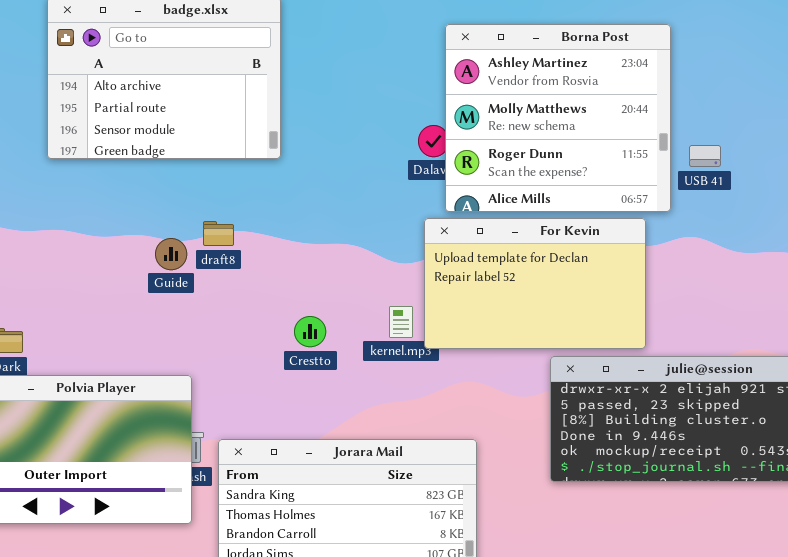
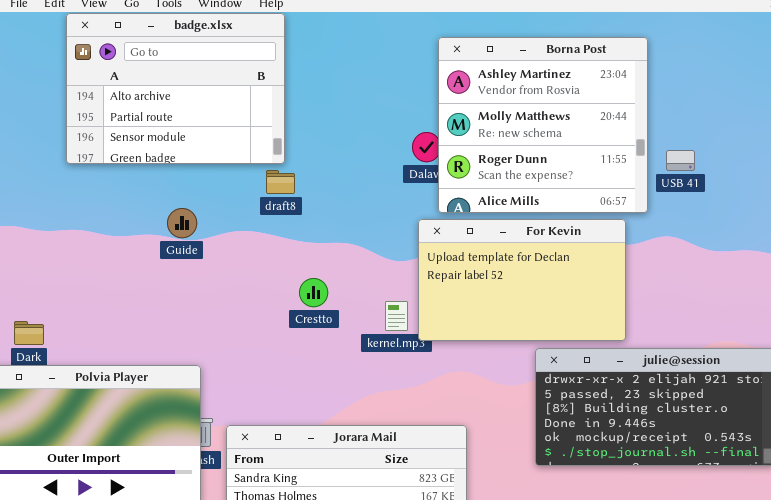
draft8: [203,221,234,246] -> [266,170,295,194], moved
Guide: [155,238,187,270] -> [167,208,197,238], moved
Crestto: [294,316,326,347] -> [299,278,328,307], moved

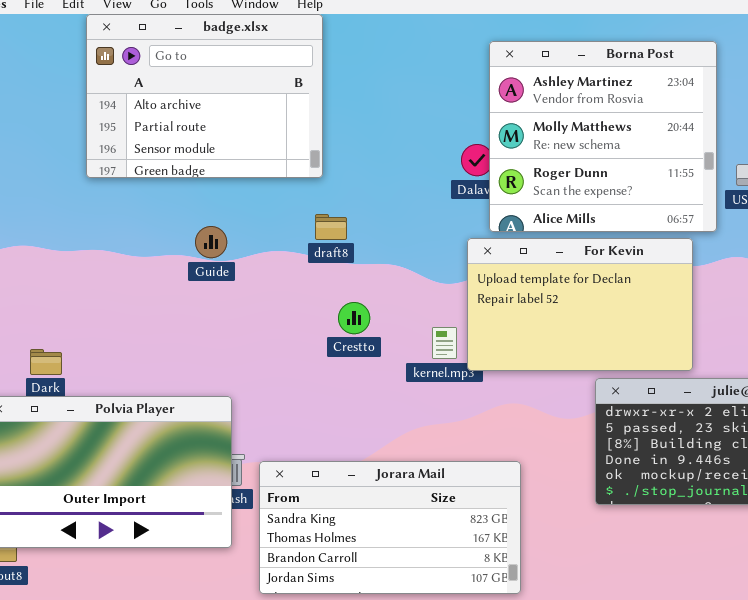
draft8: [266,170,295,194] -> [315,214,347,240], moved

